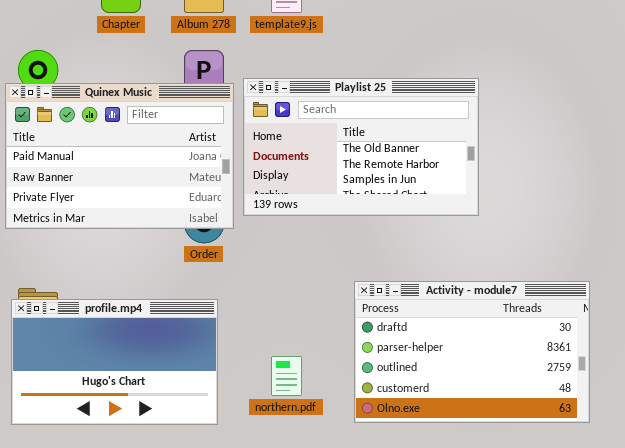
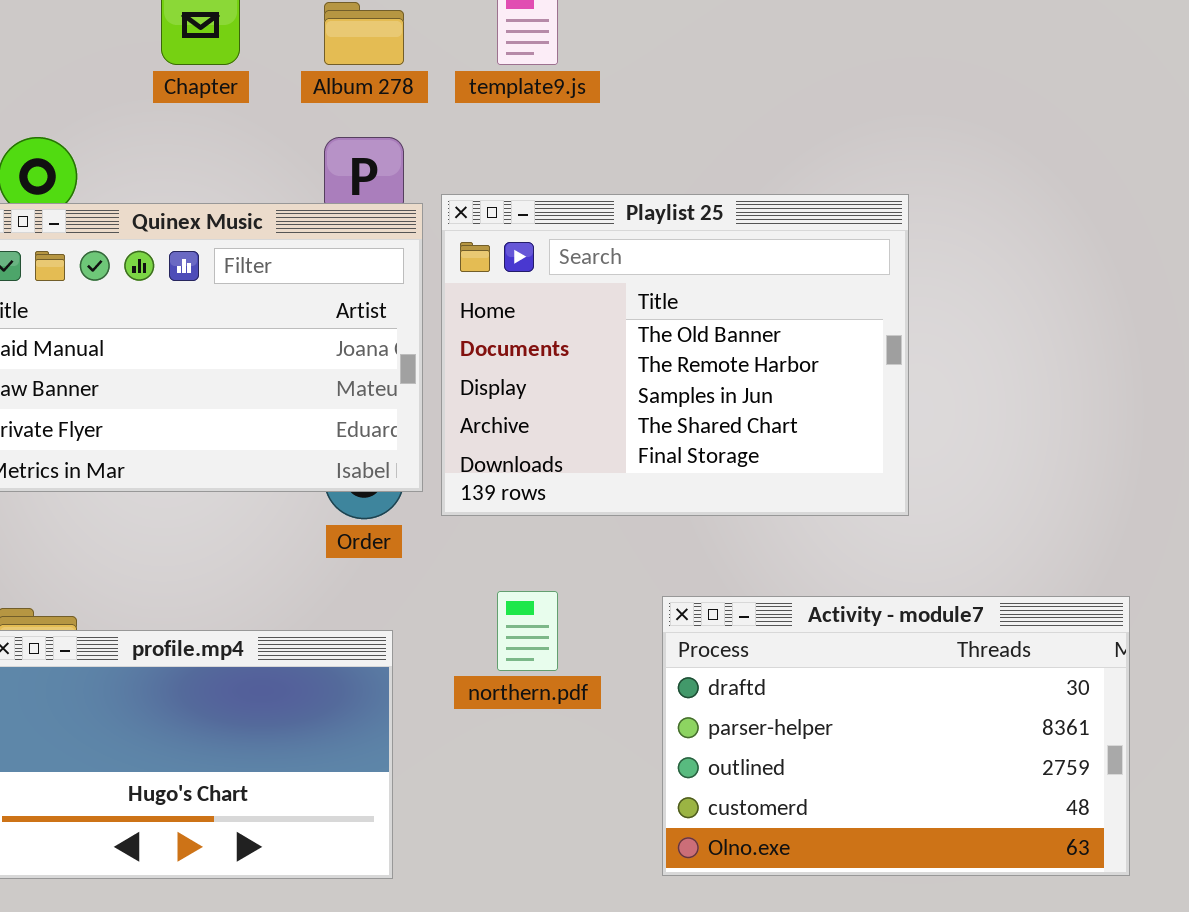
Playlist 25: [243,78,479,216] -> [441,194,909,516], resized
northern.pdf: [271,356,302,396] -> [497,591,558,671], moved

